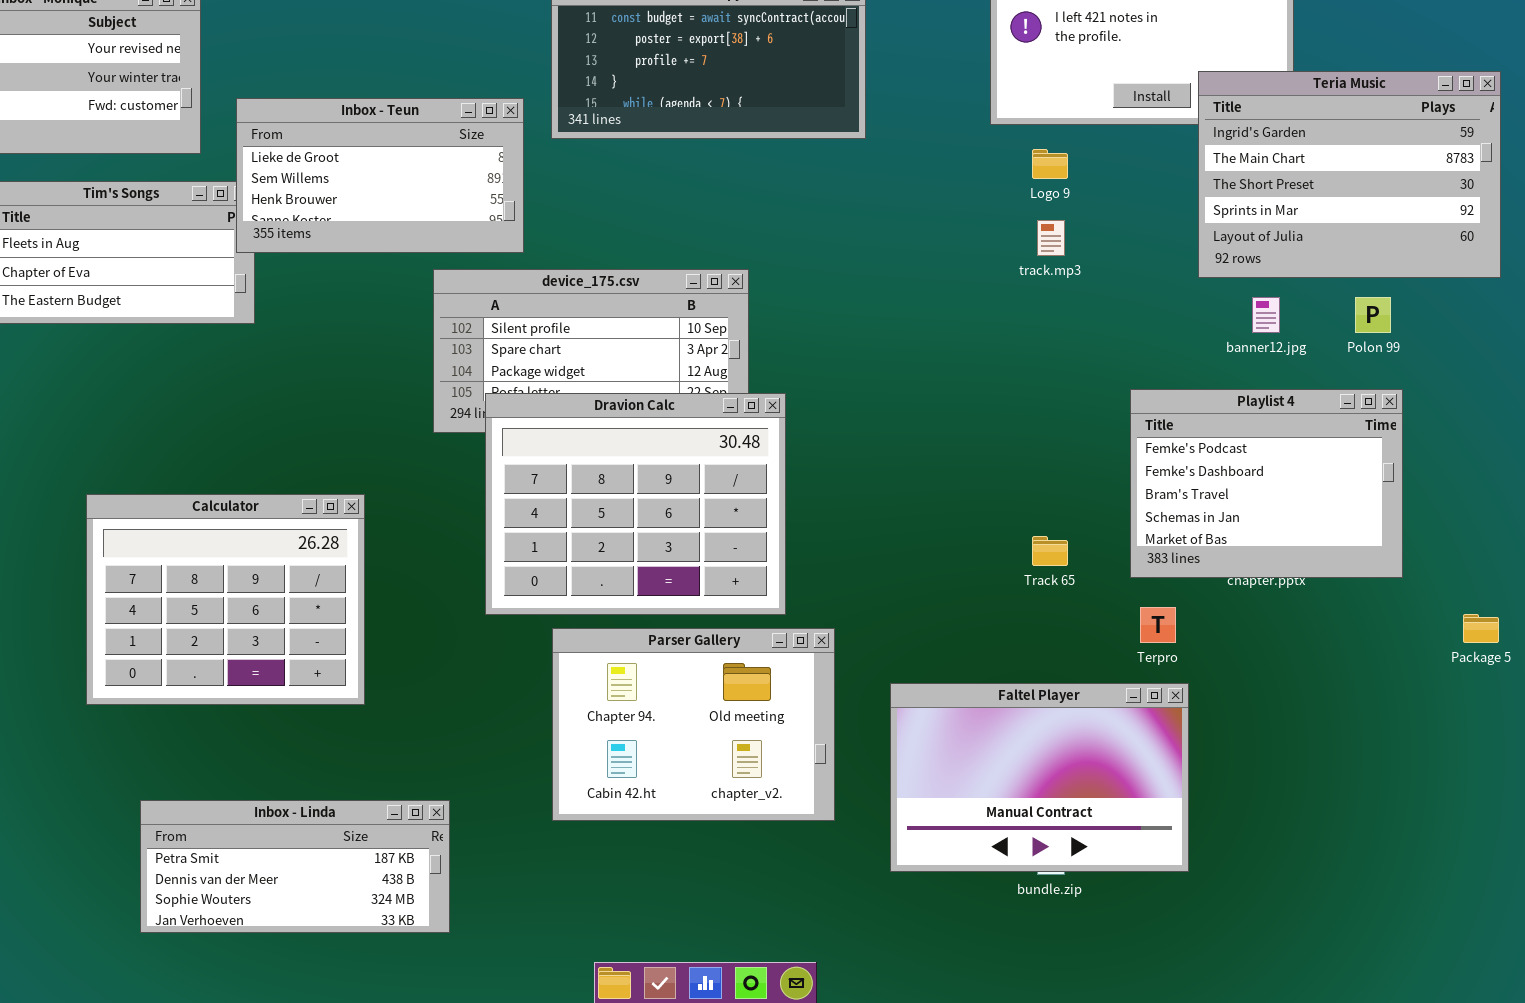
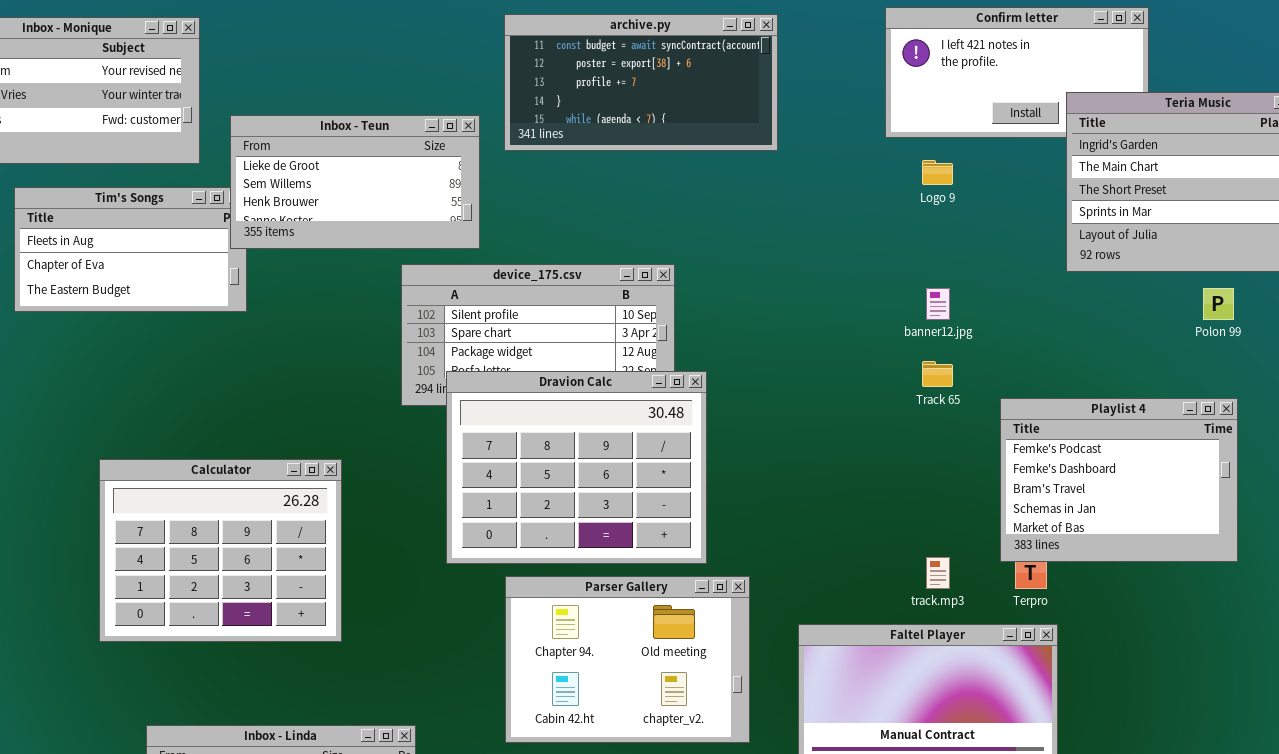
track.mp3: [1037,220,1065,256] -> [926,557,950,589], moved
banner12.jpg: [1252,297,1280,333] -> [926,288,950,320], moved
Playlist 4: [1130,389,1403,578] -> [1000,398,1238,562], moved
Track 65: [1032,536,1068,566] -> [922,361,953,387], moved

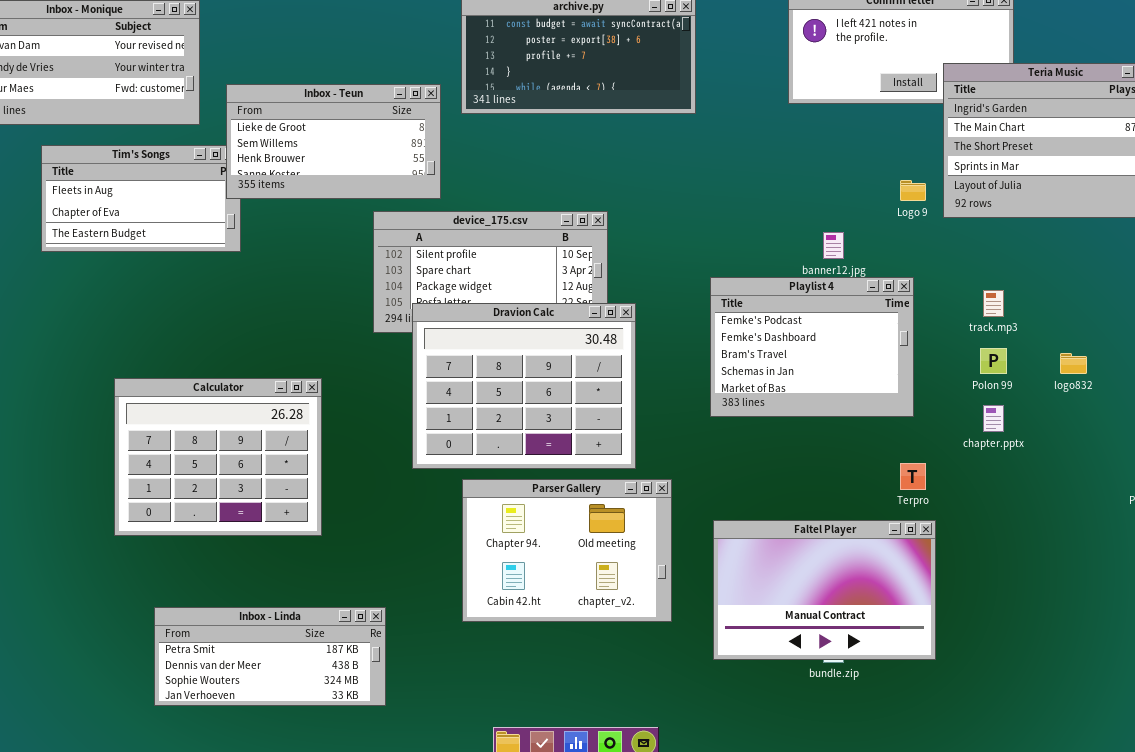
Logo 9: [922,160,953,185] -> [900,180,926,201], moved
Polon 99: [1203,288,1234,320] -> [980,348,1007,374], moved
Playlist 4: [1000,398,1238,562] -> [710,277,914,417], moved
track.mp3: [926,557,950,589] -> [983,290,1004,317], moved

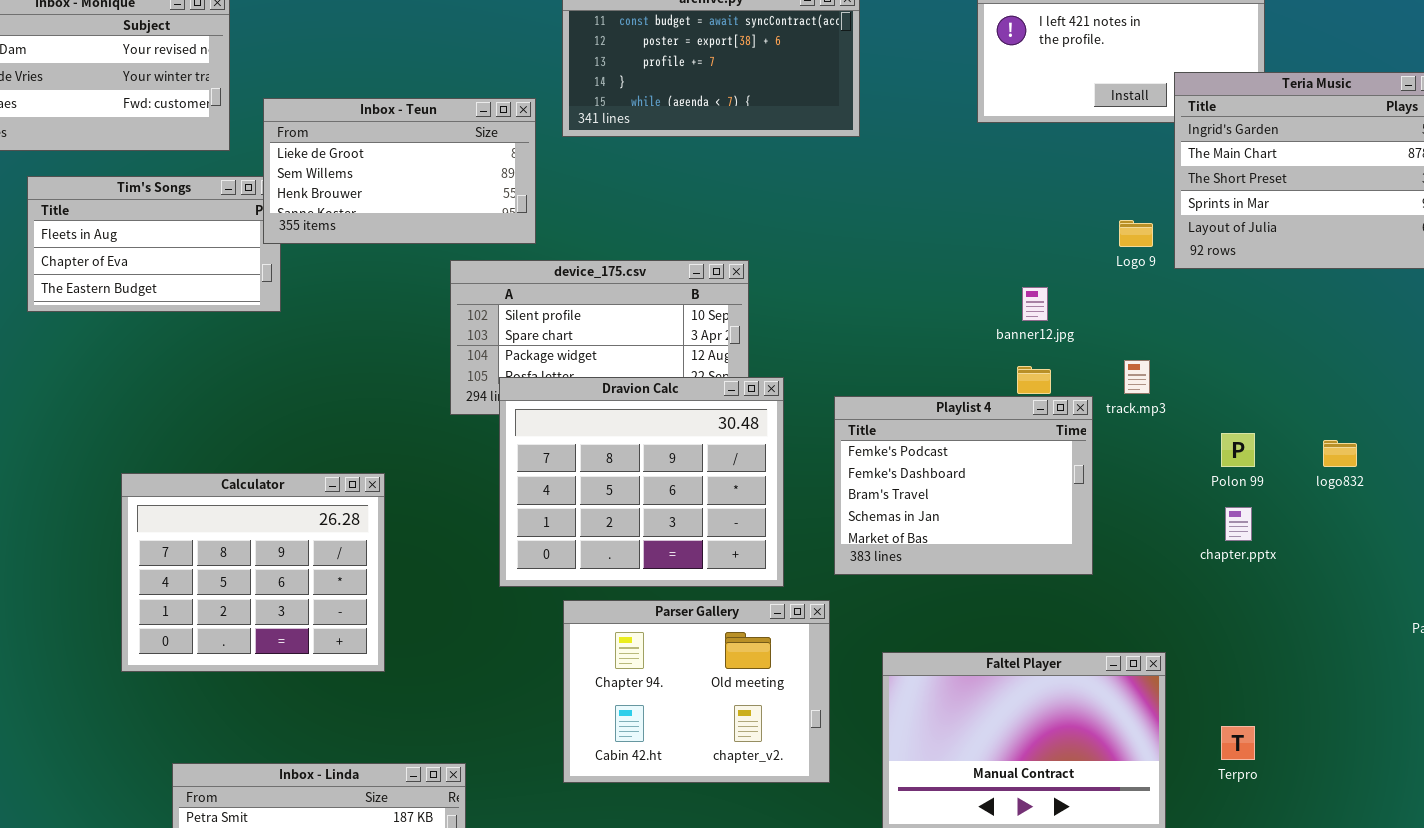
Playlist 4: [710,277,914,417] -> [834,396,1093,575], moved
track.mp3: [983,290,1004,317] -> [1124,360,1150,394], moved
Terpro: [900,463,926,490] -> [1221,726,1255,760], moved

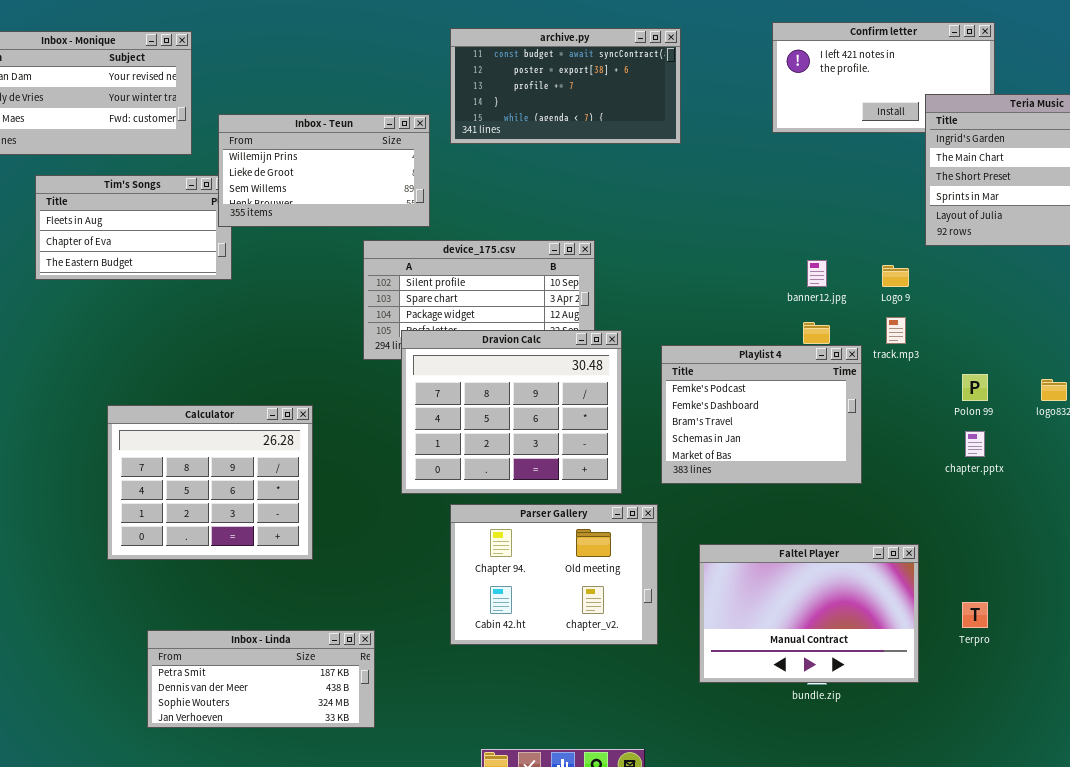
Inbox - Teun: [263,98,536,244] -> [218,114,430,227], scrolled up 1 row
Logo 9: [1119,220,1153,247] -> [882,265,909,287], moved

